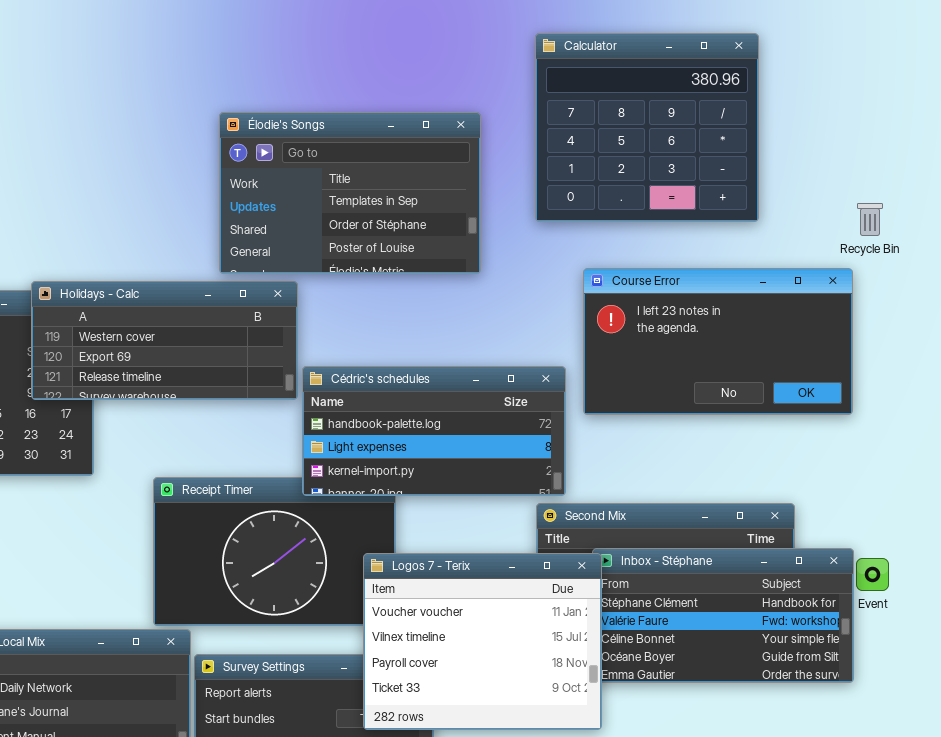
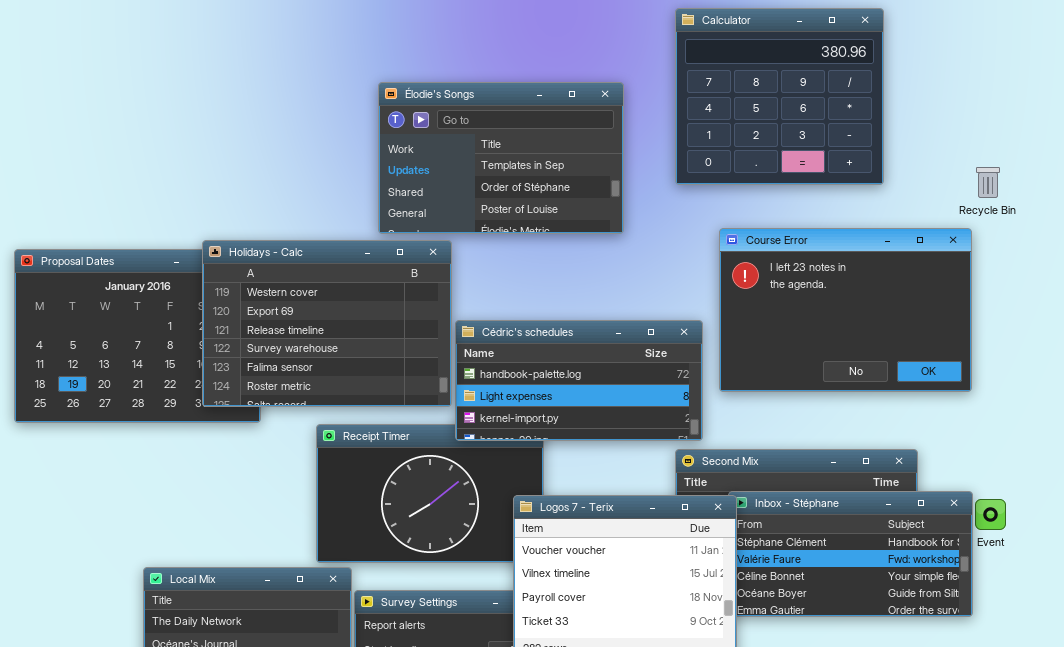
Course Error: [583,268,853,415] -> [719,228,972,392], resized
Holidays - Calc: [31,281,298,400] -> [202,240,452,407], resized

